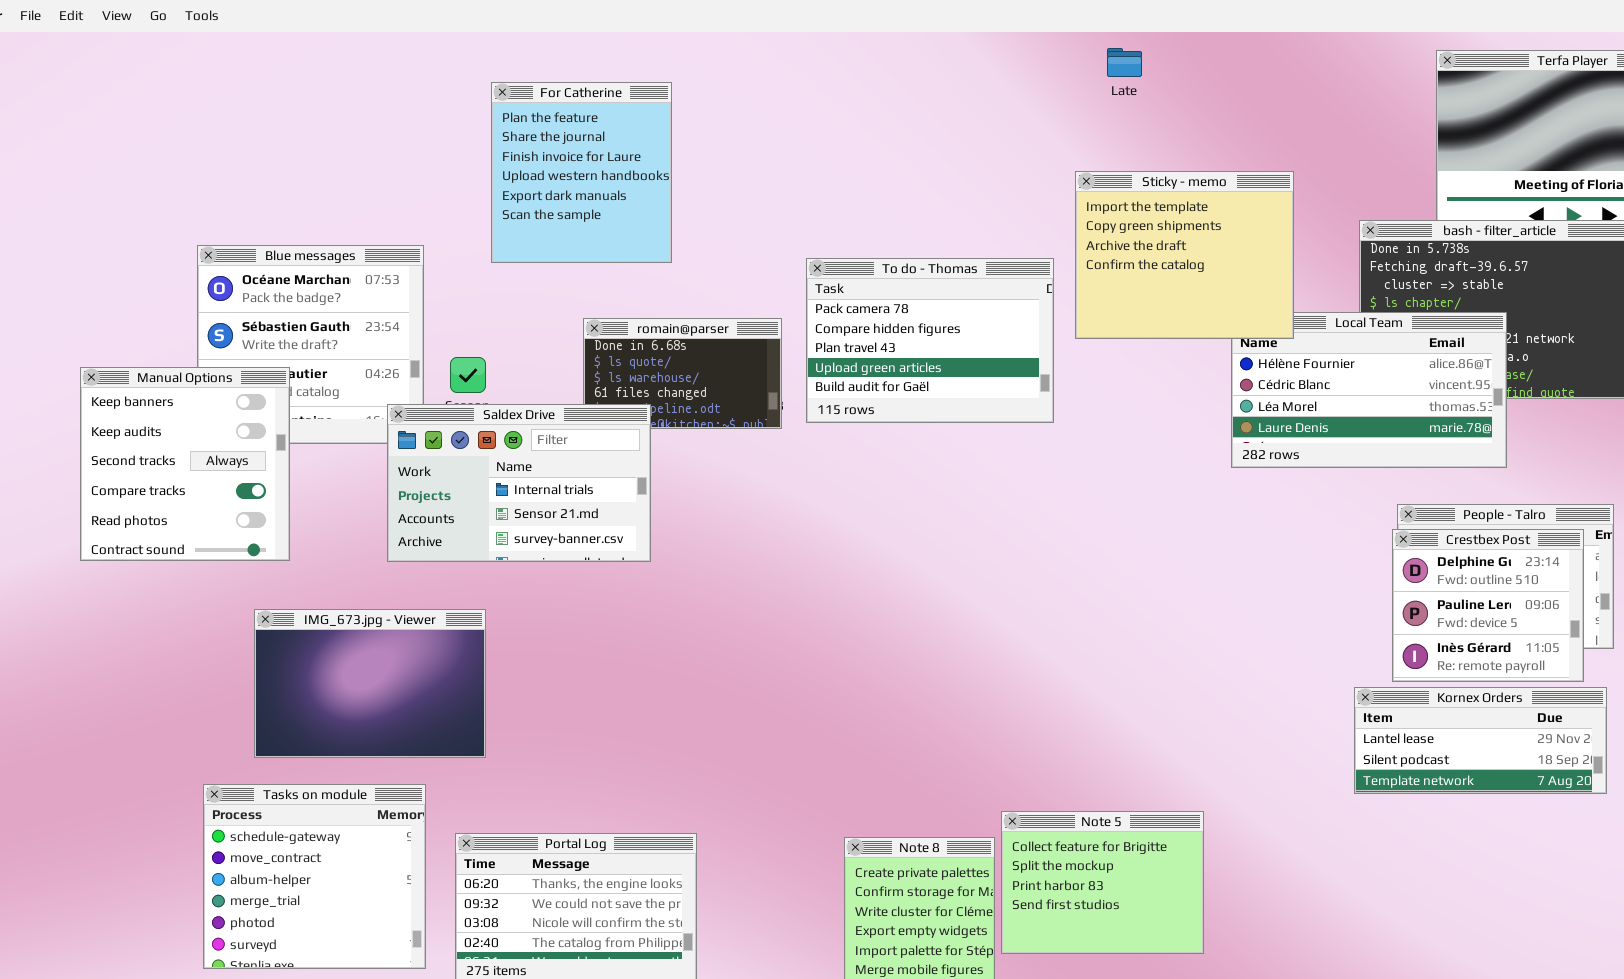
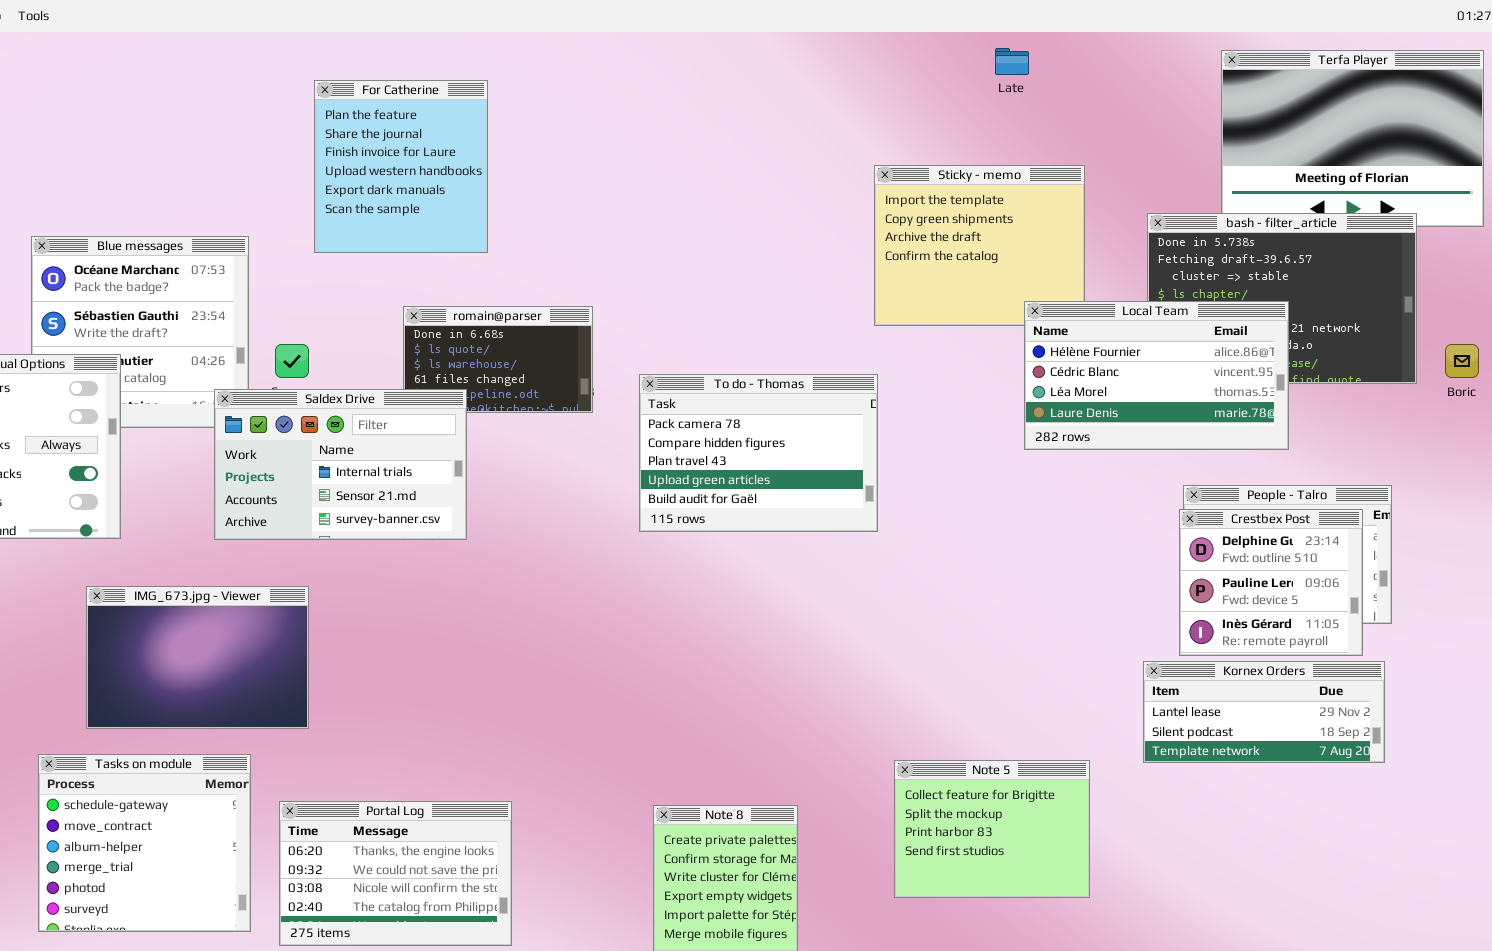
Late: [1107,48,1142,77] -> [995,48,1029,75], moved
To do - Thomas: [806,258,1054,423] -> [639,374,878,532], moved
Local Team: [1231,312,1507,468] -> [1024,301,1289,450], raised
Note 5: [1001,811,1204,954] -> [894,760,1090,898], moved

